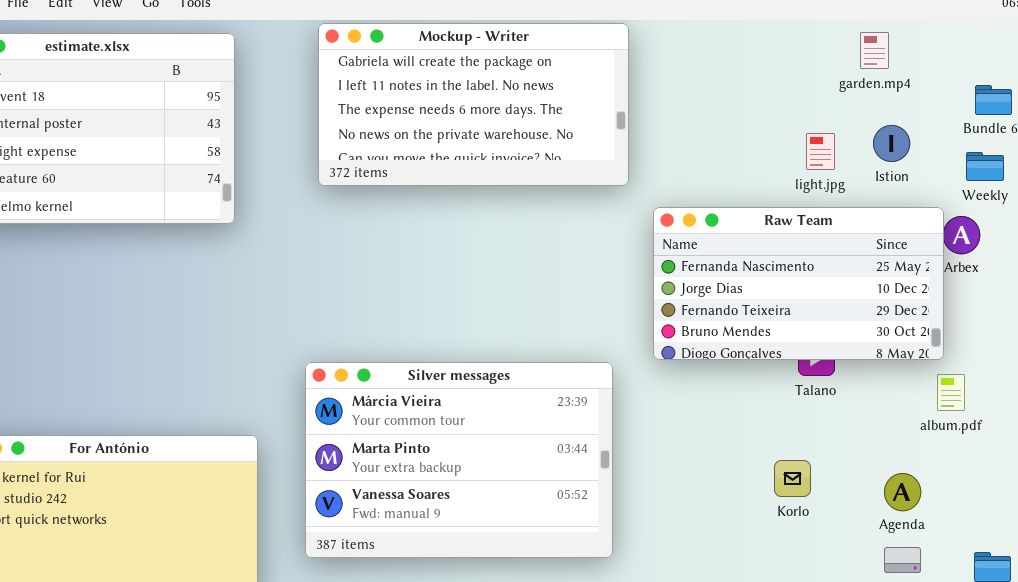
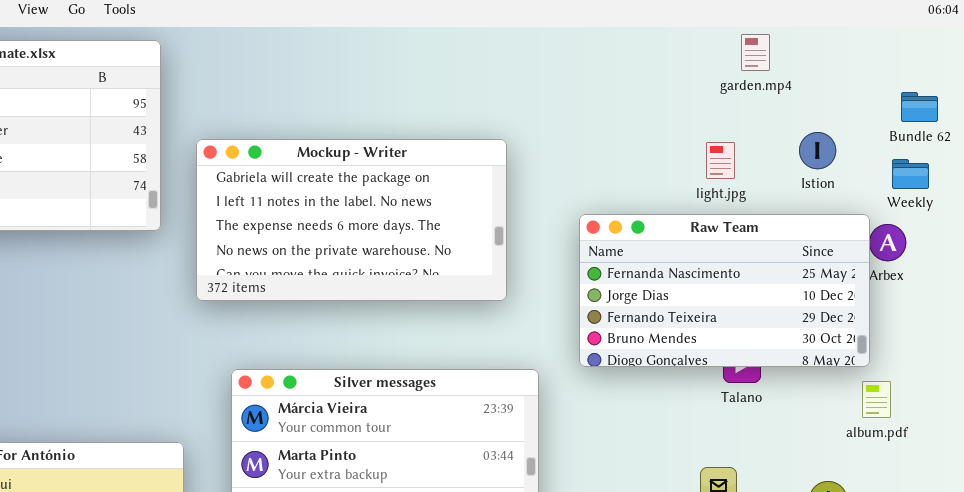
Mockup - Writer: [318,23,629,186] -> [196,139,507,301], moved
garden.mp4: [860,32,889,69] -> [741,34,770,71], moved
light.jpg: [806,133,835,170] -> [706,142,735,179], moved

